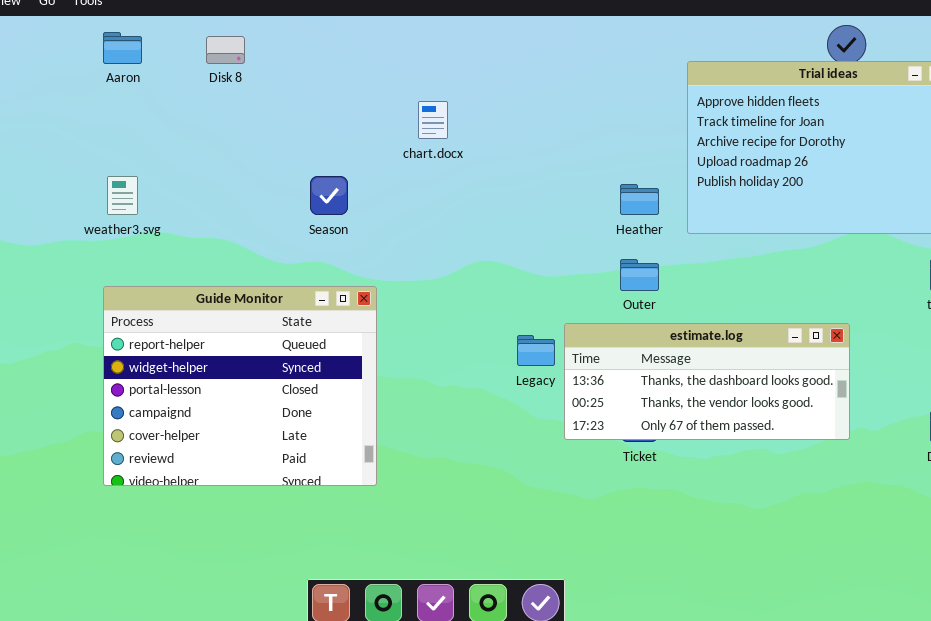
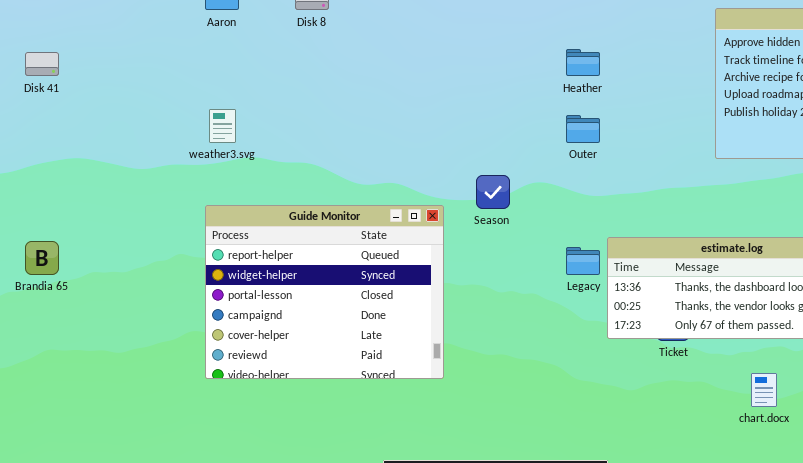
chart.docx: [418,101,448,139] -> [751,373,777,407], moved
Season: [310,176,348,215] -> [476,175,510,209], moved
Heather: [620,184,659,215] -> [566,49,600,76], moved
Outer: [620,259,659,291] -> [566,115,600,143], moved

